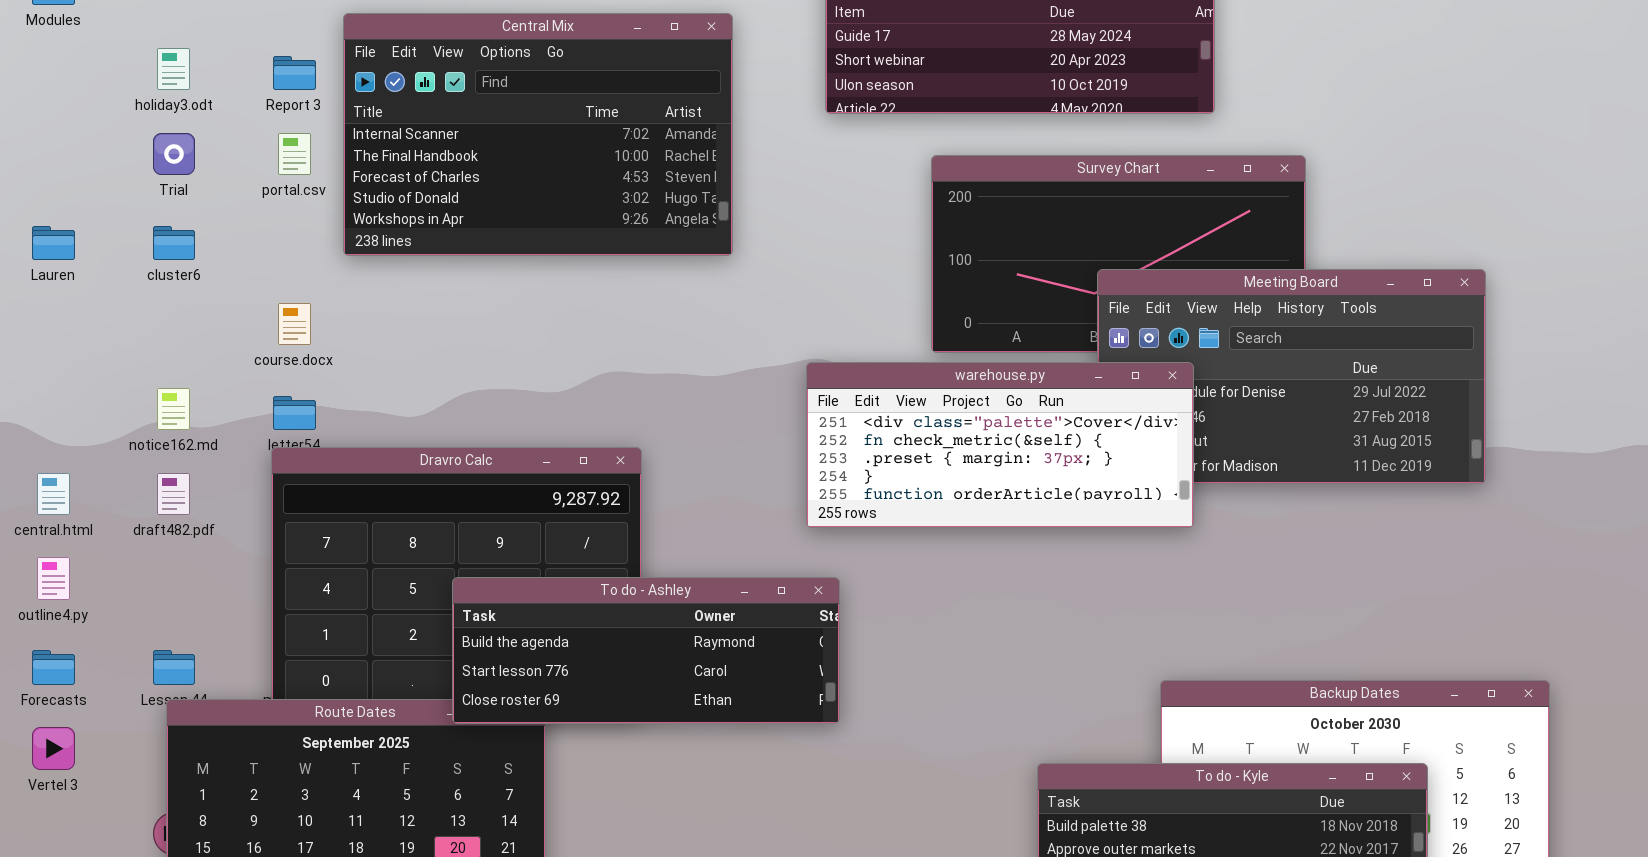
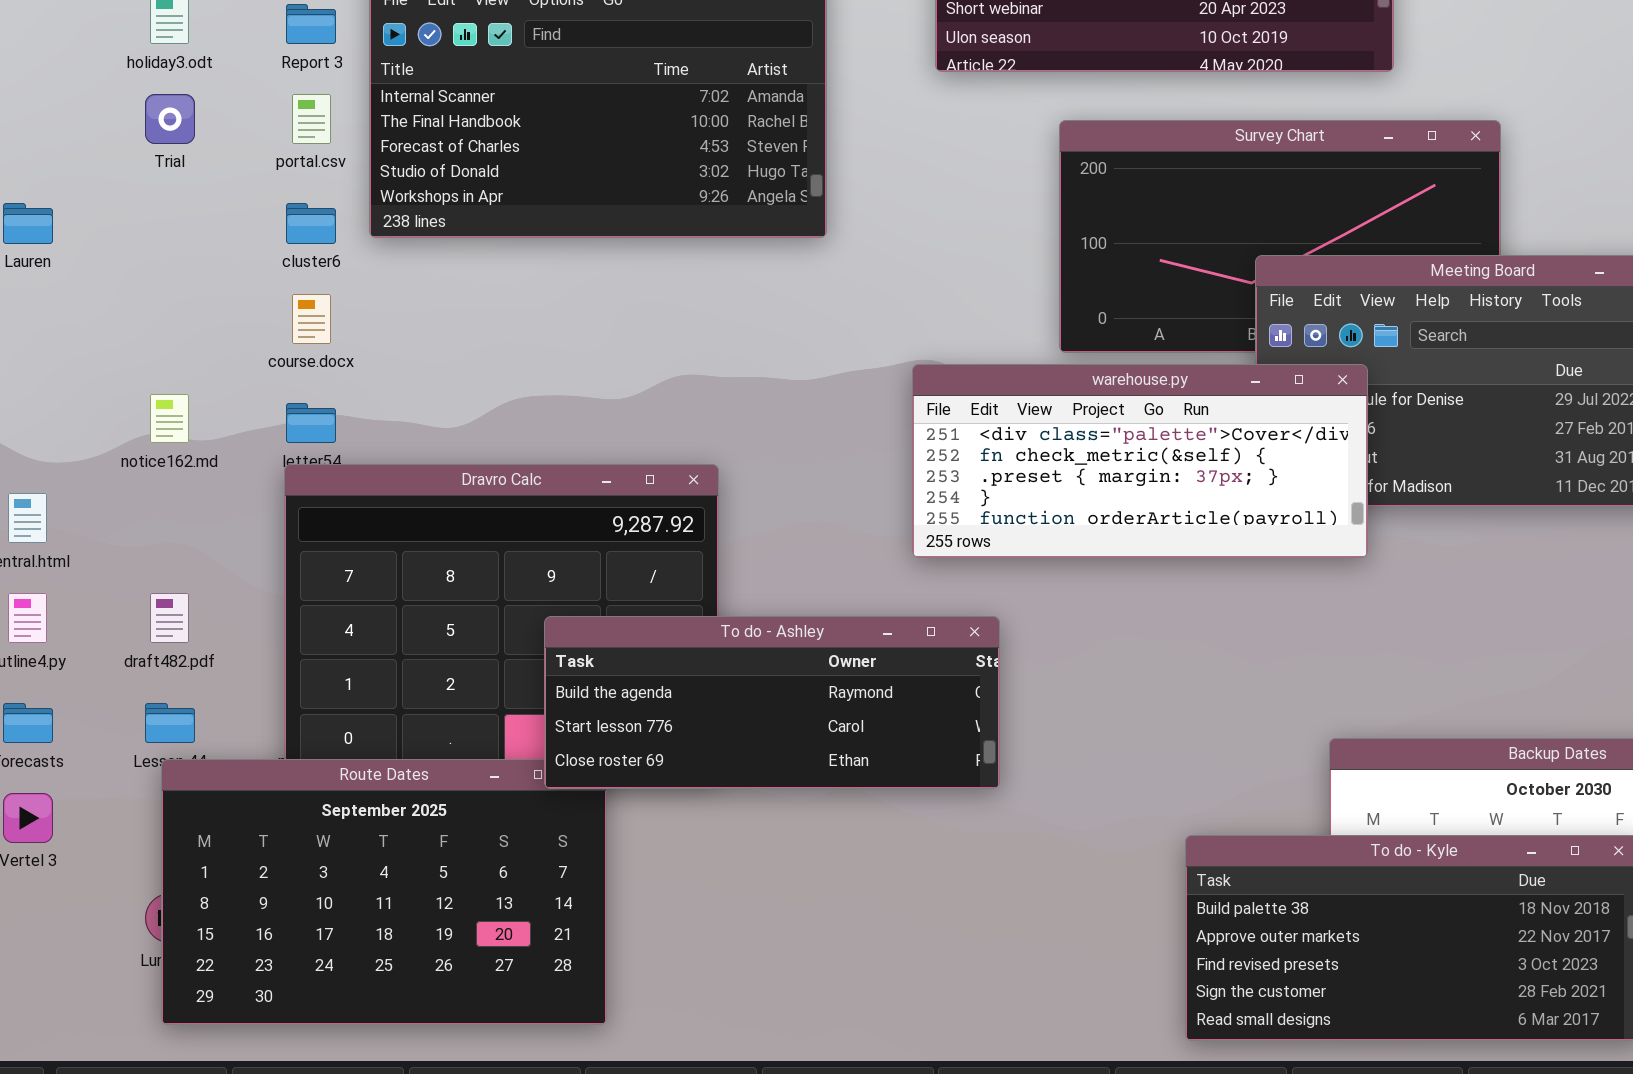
cluster6: [153,226,195,260] -> [286,203,336,244], moved
draft482.pdf: [157,473,190,515] -> [150,593,189,643], moved
To do - Ashley: [452,577,840,724] -> [544,616,1000,789], moved

